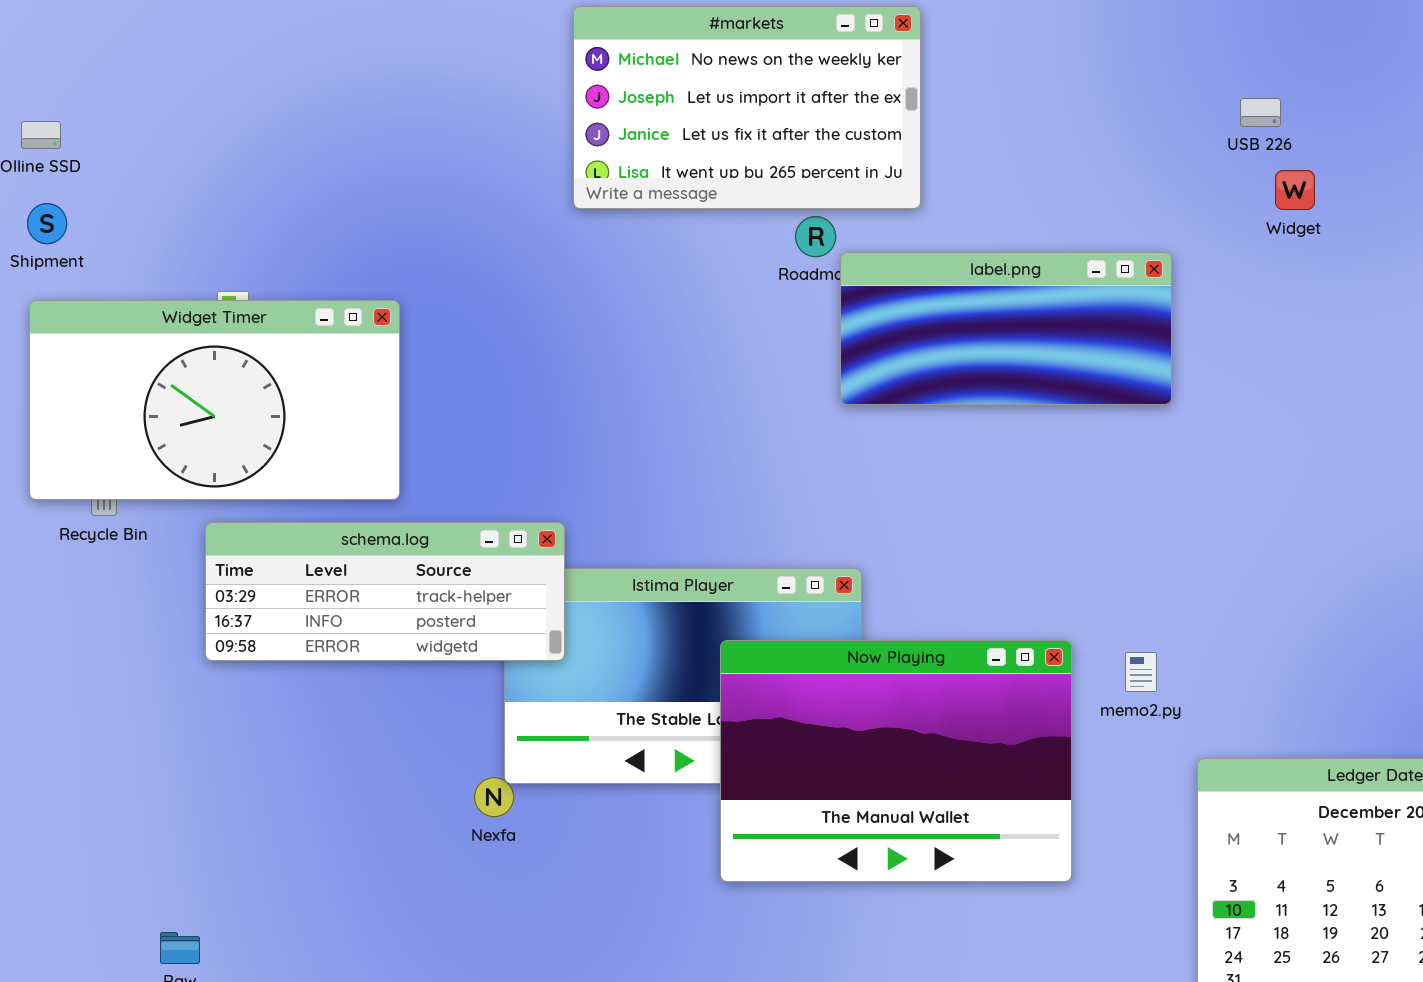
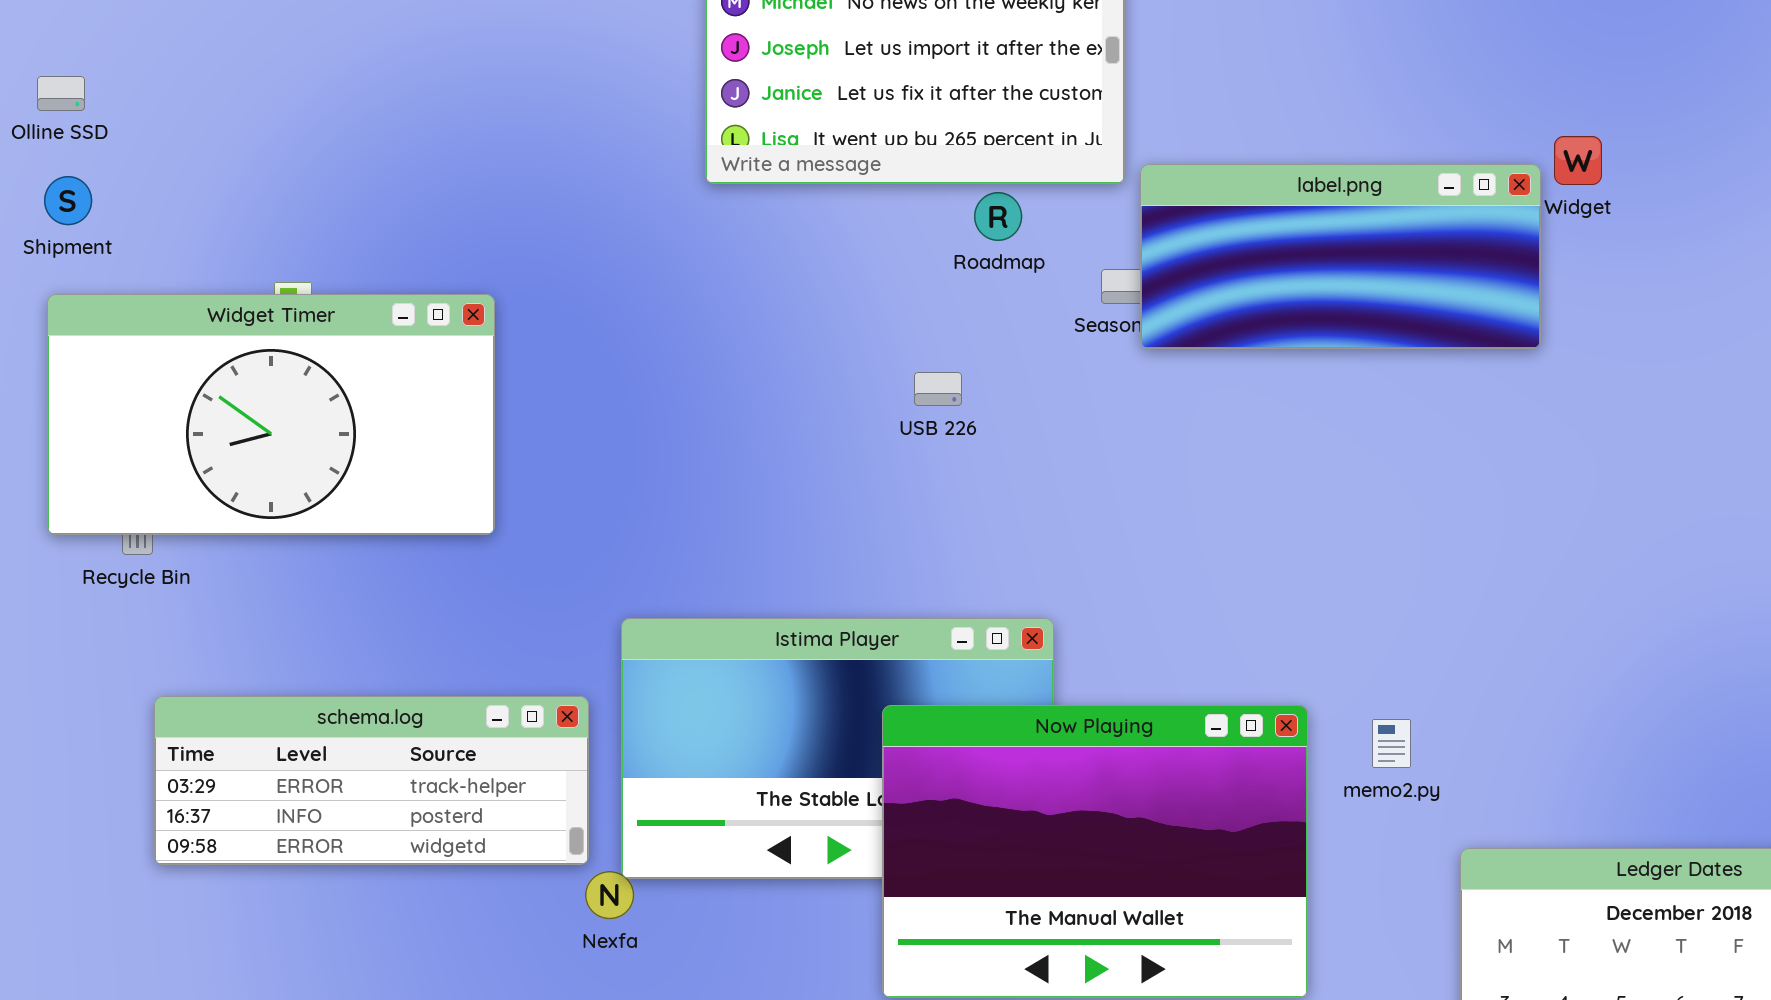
USB 226: [1240,98,1281,127] -> [914,372,962,406], moved
label.png: [840,252,1172,405] -> [1140,164,1541,349], moved
schema.log: [205,522,565,661] -> [154,696,589,865], moved

